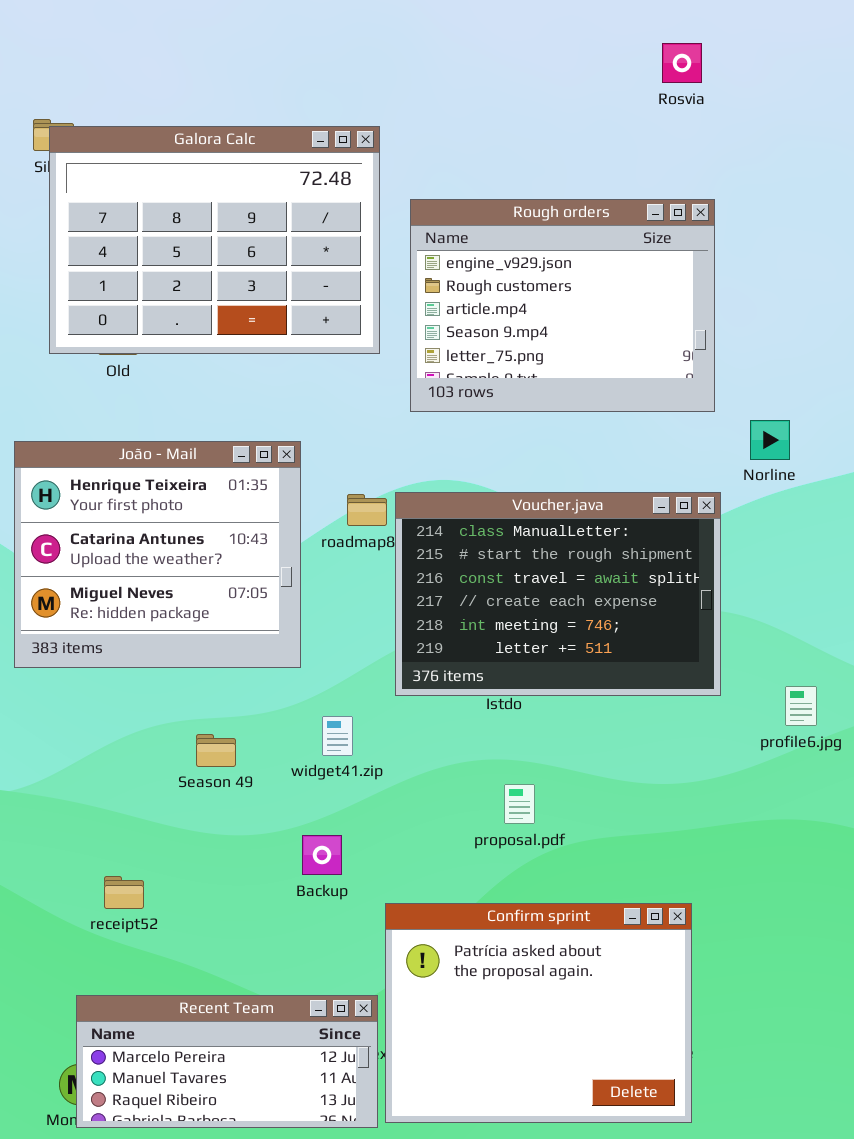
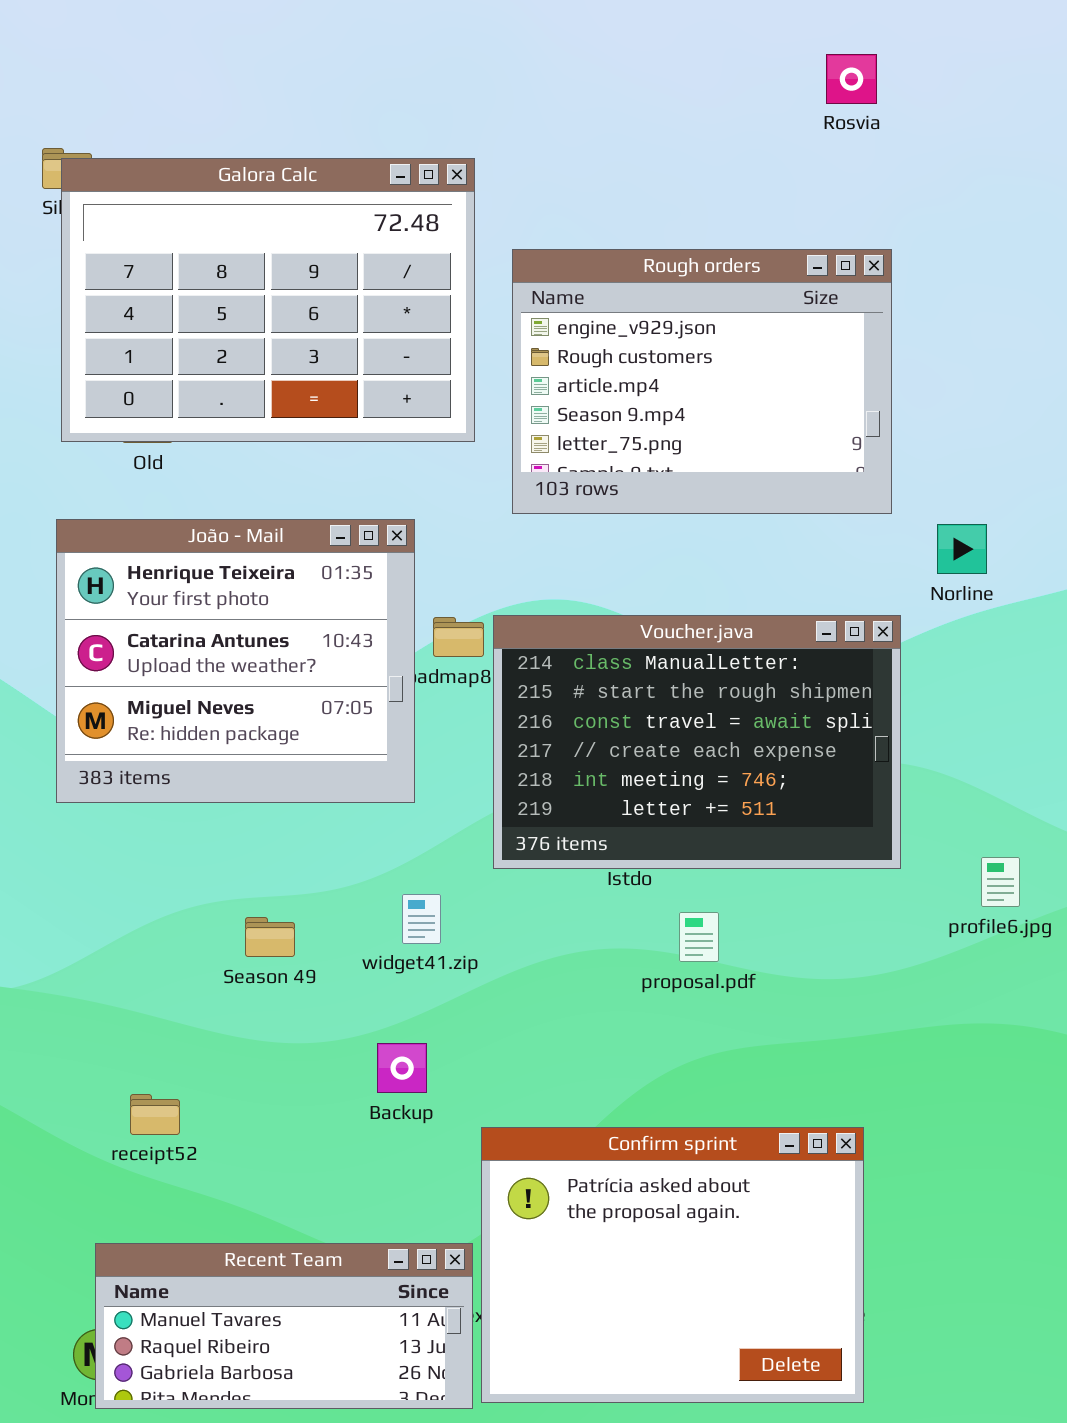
João - Mail: [14,441,301,668] -> [56,519,415,803], moved
proposal.pdf: [504,784,535,824] -> [679,912,719,962], moved
Recent Team: [76,995,378,1128] -> [95,1243,473,1409], scrolled down 1 row

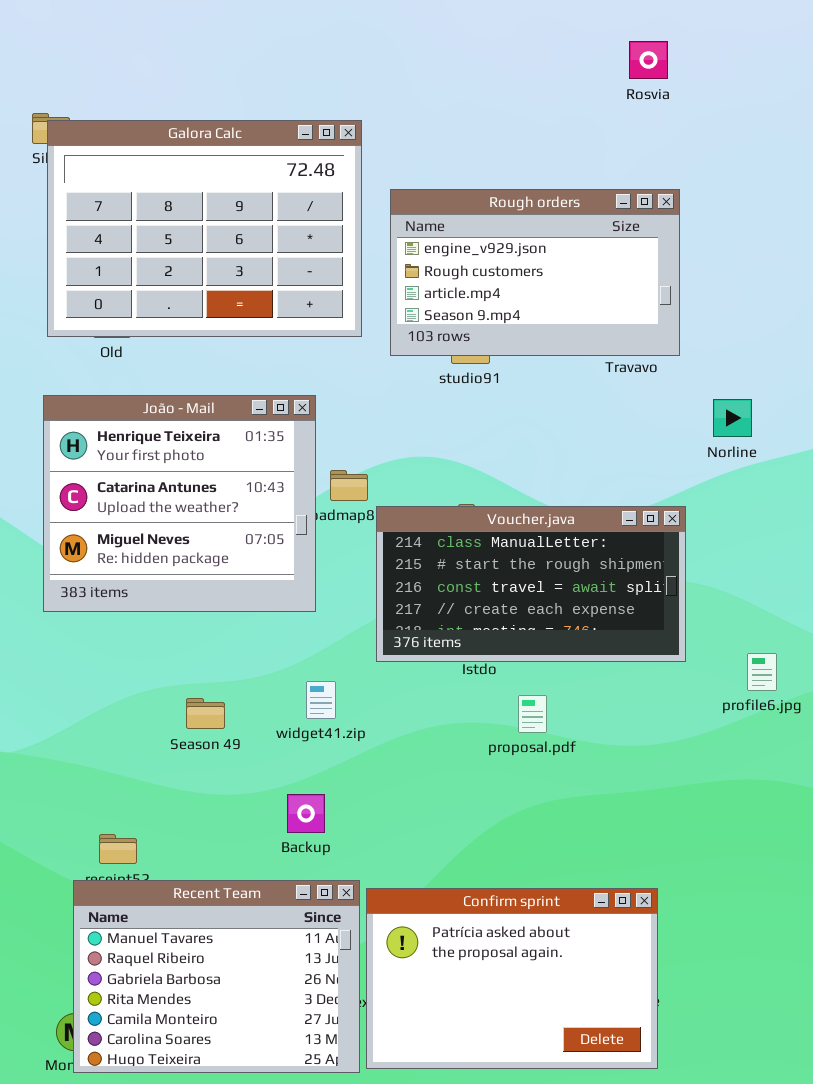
Rough orders: [512,249,892,514] -> [390,189,680,356], resized
Voucher.java: [493,615,901,869] -> [376,506,686,662], resized
Confirm sprint: [481,1127,864,1403] -> [366,888,658,1069], resized
Recent Team: [95,1243,473,1409] -> [73,880,360,1073], resized

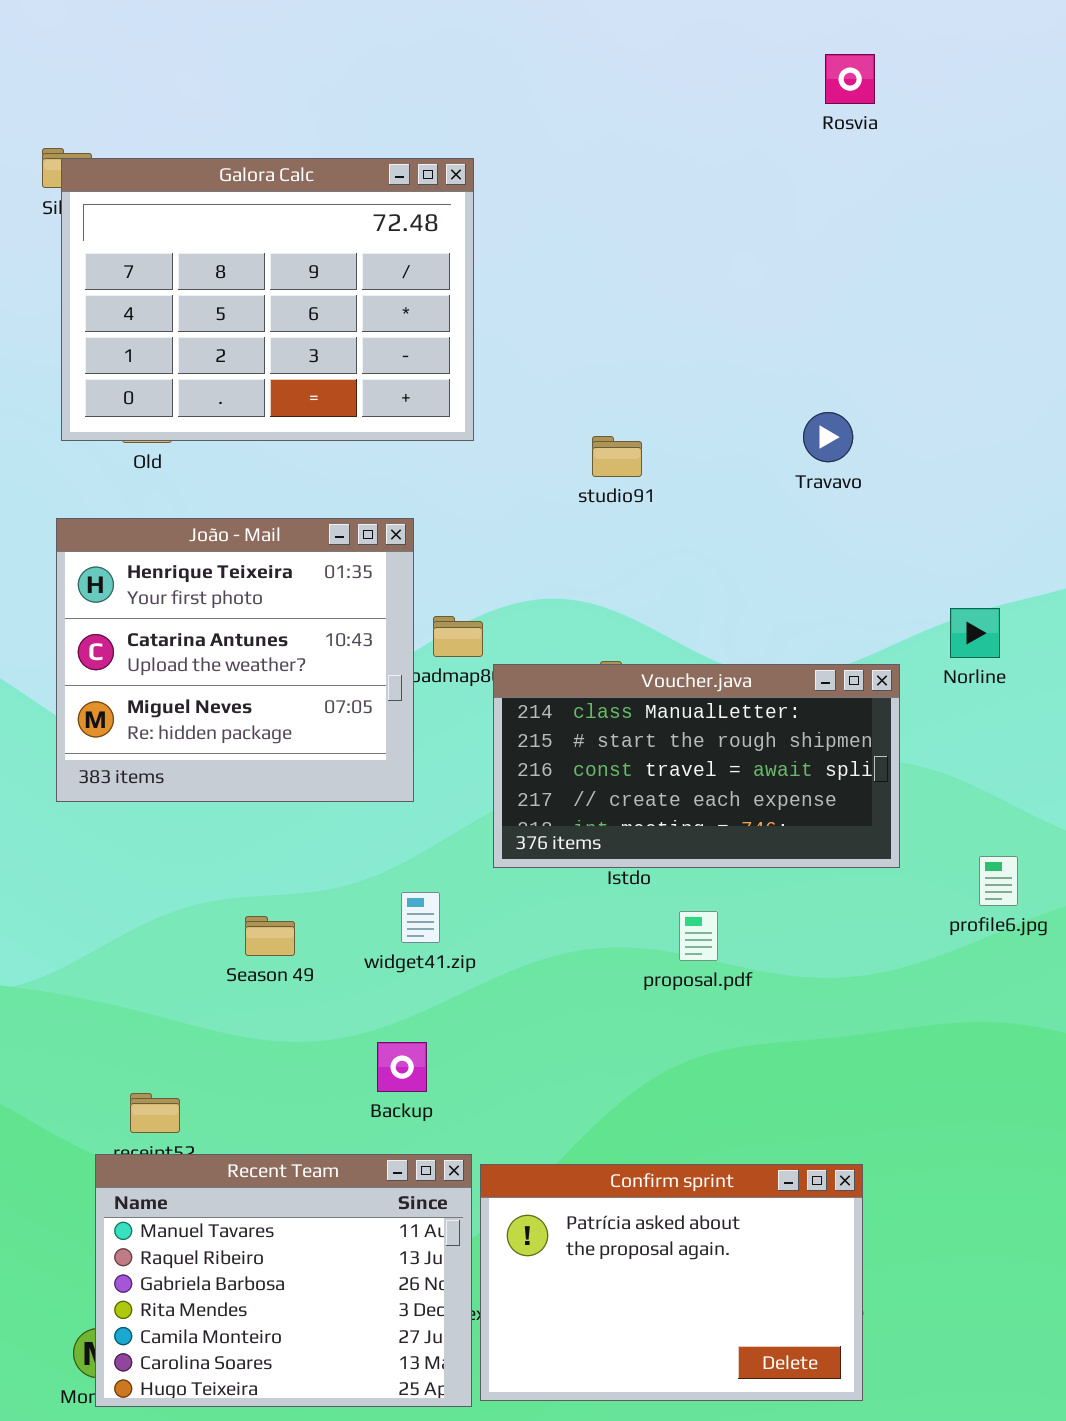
Rough orders: [390,189,680,356] -> none, closed
Norline: [713,399,752,437] -> [950,608,1000,658], moved

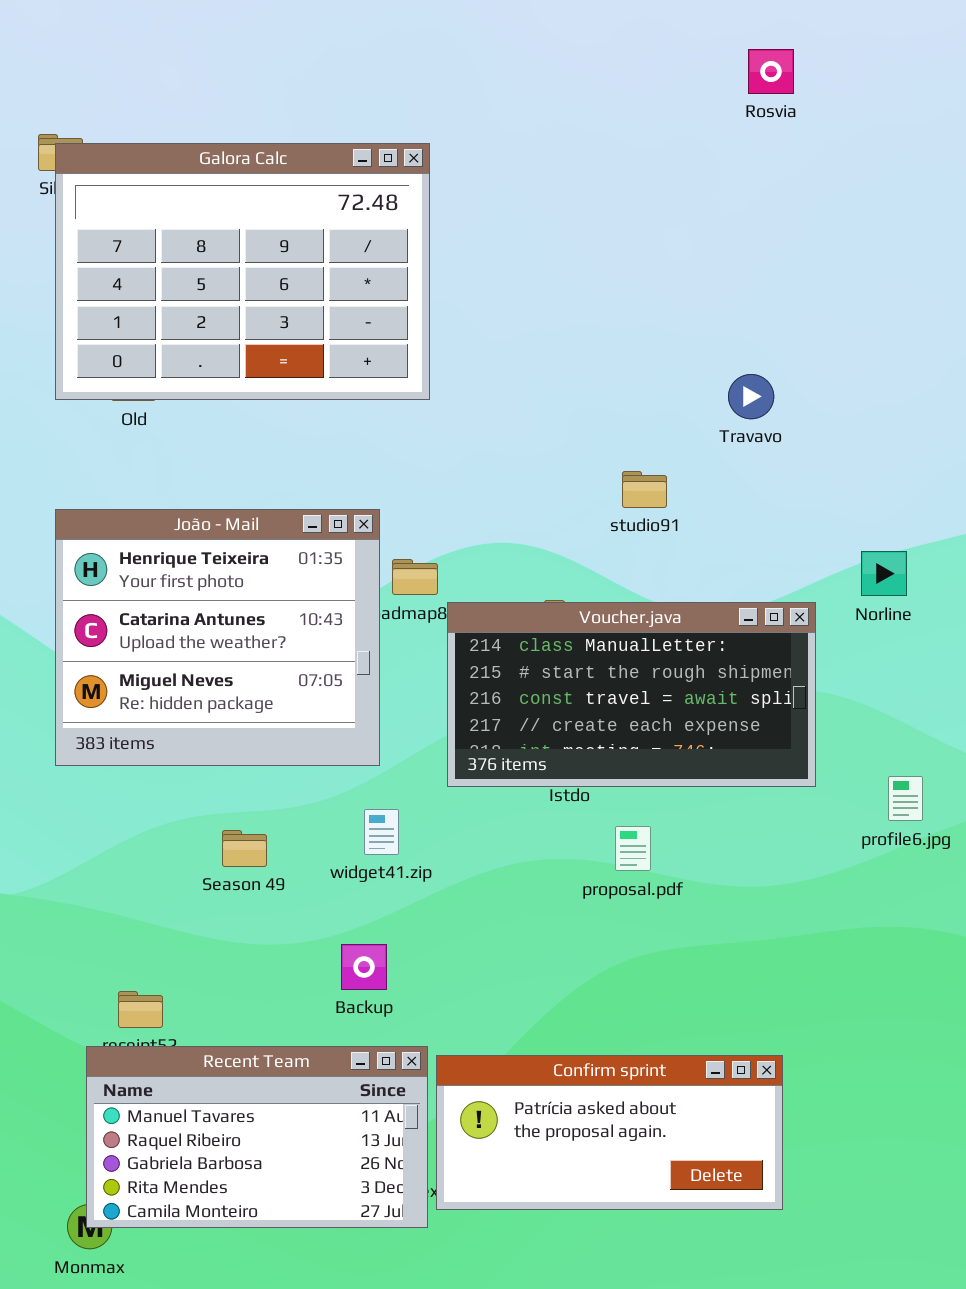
studio91: [592,436,642,477] -> [622,471,667,508], moved
João - Mail: [56,518,414,802] -> [55,509,380,766], moved
Recent Team: [95,1154,472,1407] -> [86,1046,428,1228], resized
Confirm sprint: [480,1164,863,1401] -> [436,1055,783,1210], resized

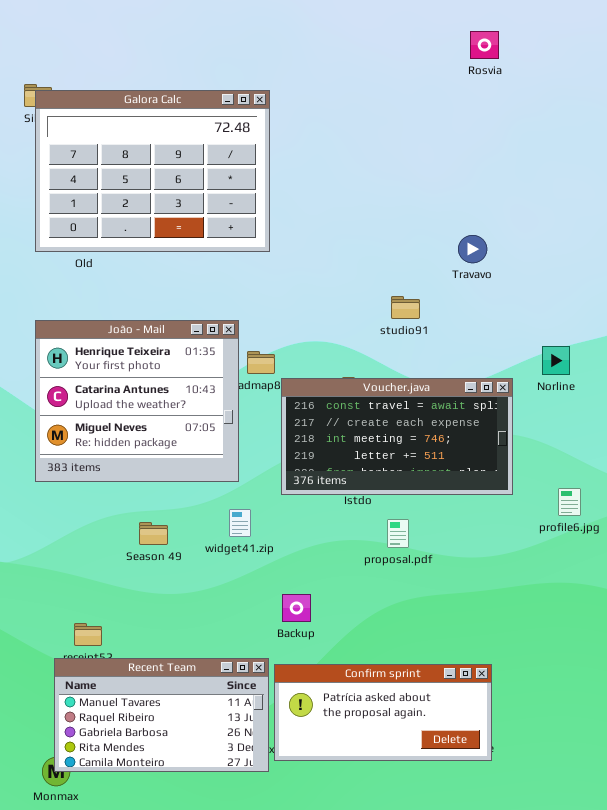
Voucher.java: [447,602,816,787] -> [281,378,513,495], scrolled down 2 rows
Backup: [341,944,387,990] -> [282,594,311,622], moved

